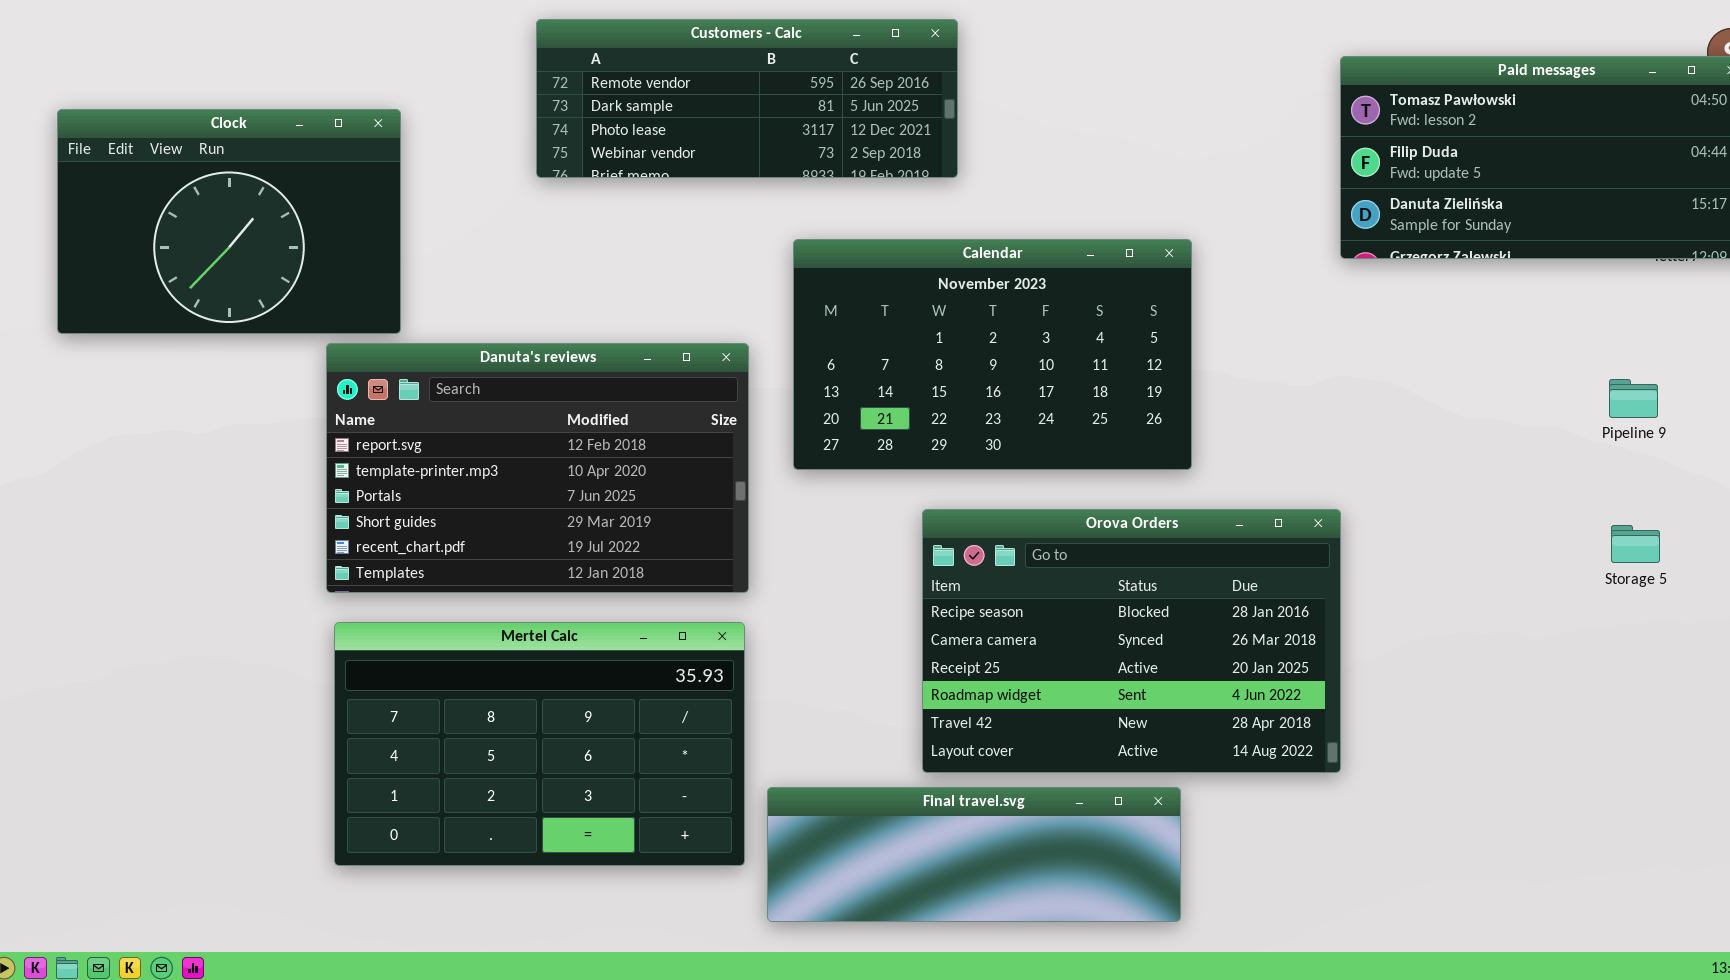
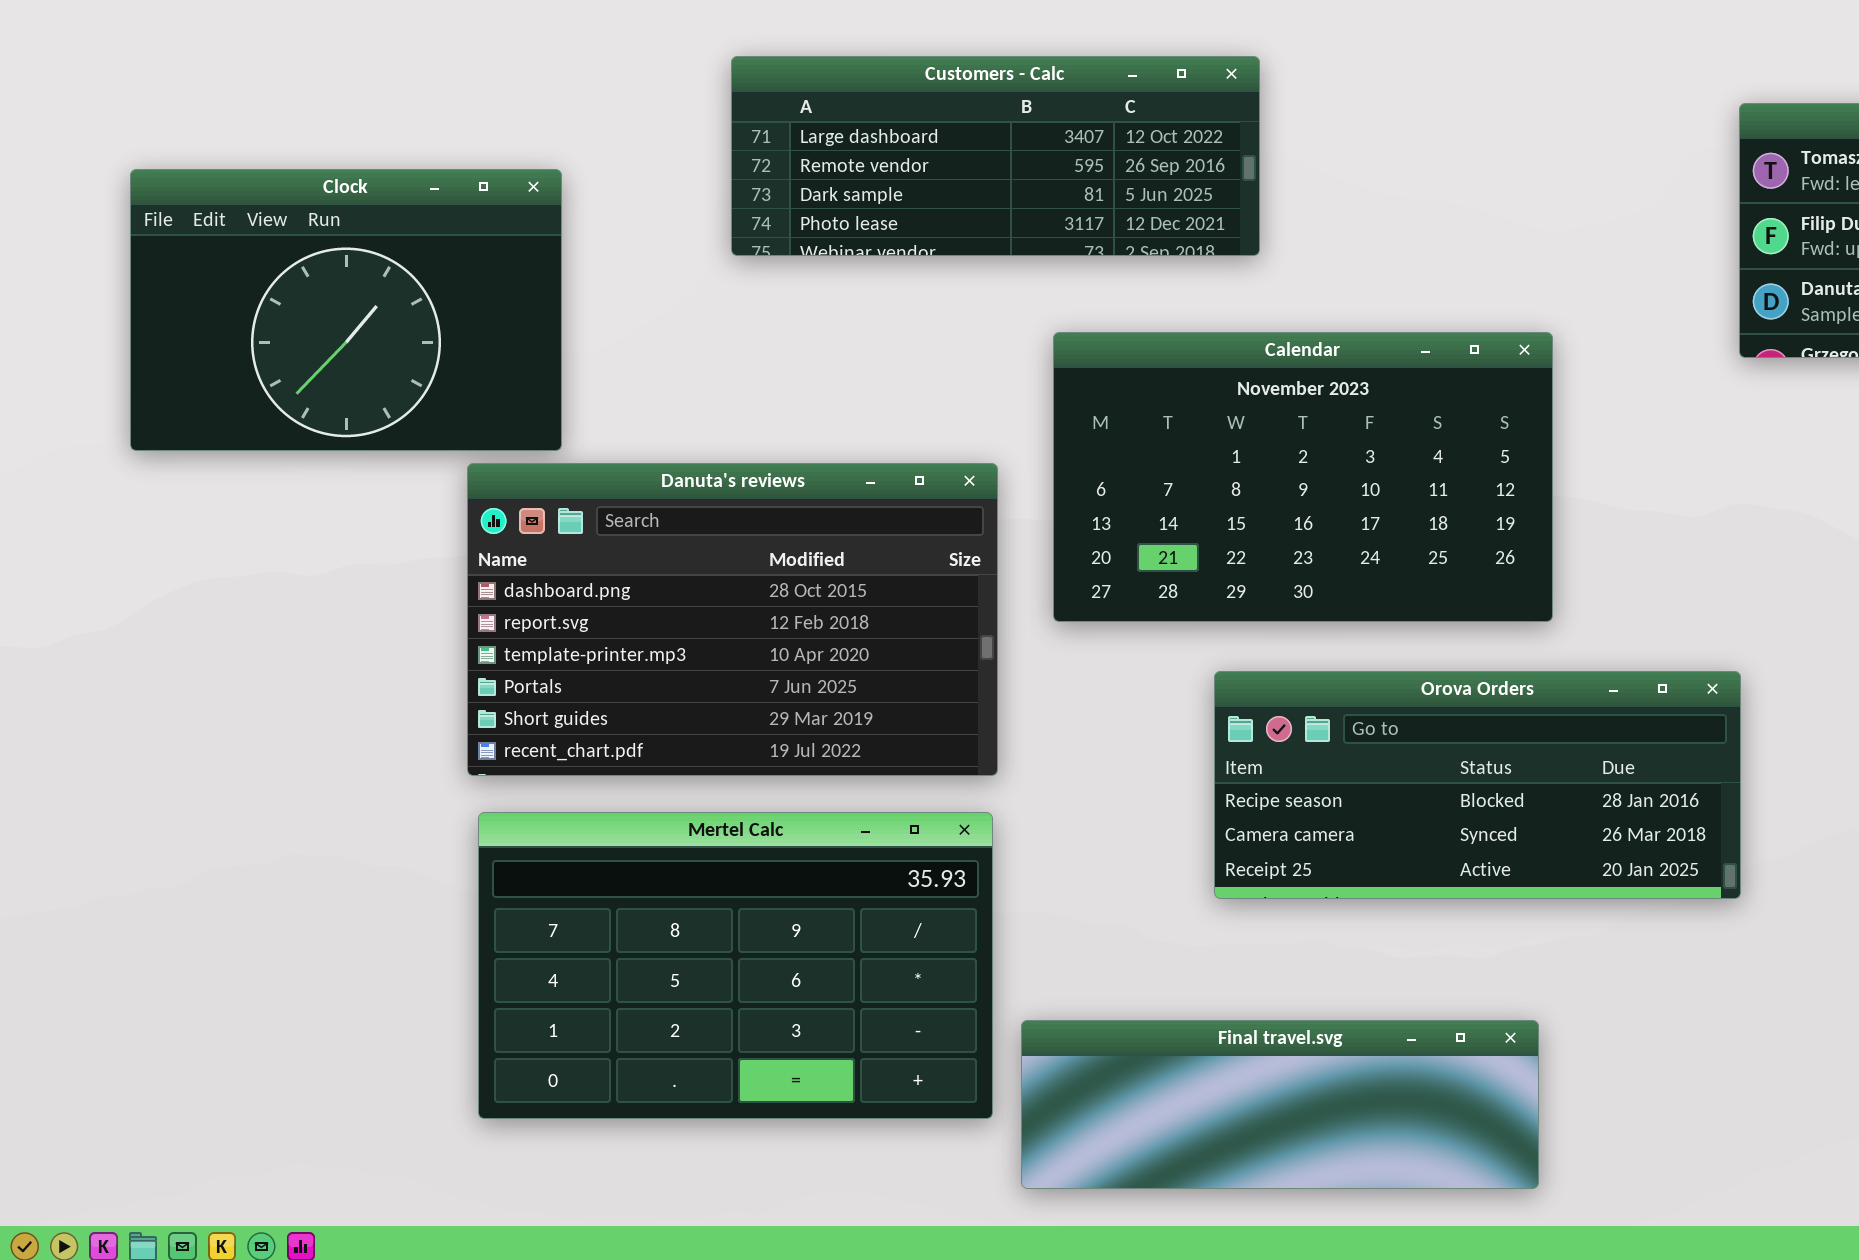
Customers - Calc: [536,19,958,178] -> [731,56,1260,256], scrolled up 1 row
Danuta's reviews: [326,343,749,593] -> [467,463,998,776], scrolled up 1 row
Orova Orders: [922,509,1341,773] -> [1214,671,1741,899], resized

